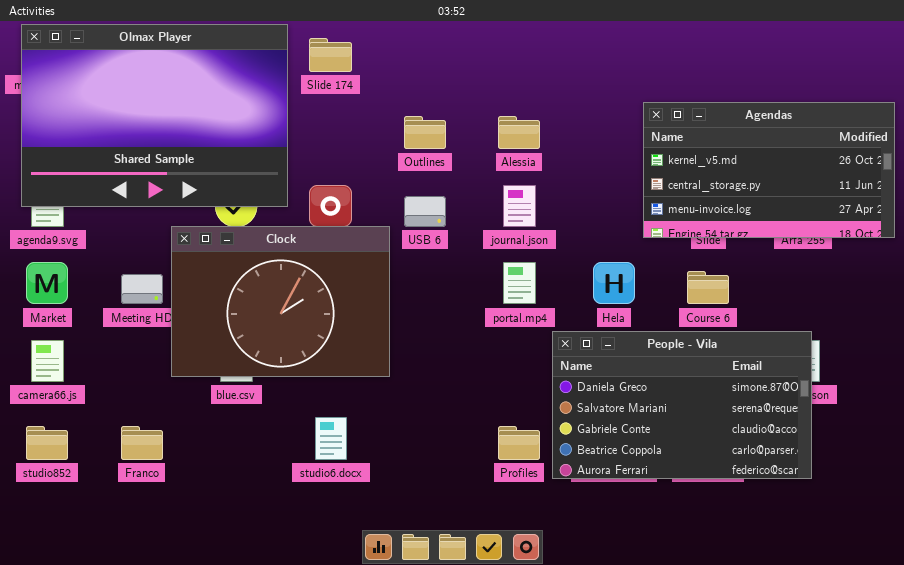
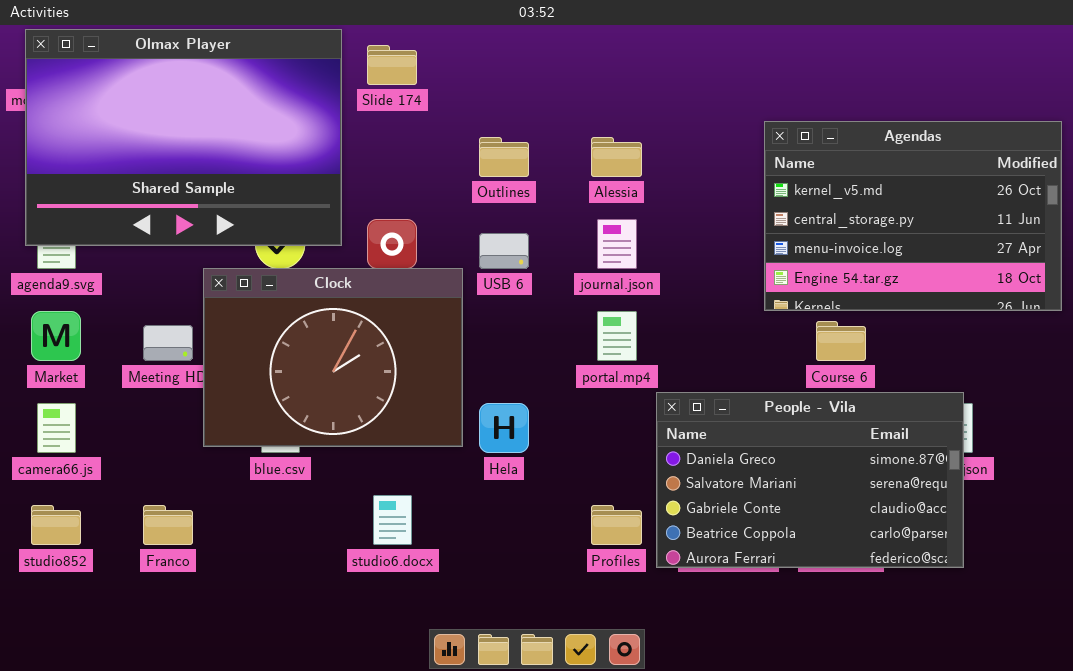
Agendas: [643,102,895,238] -> [764,121,1062,311], resized
Hela: [593,262,635,304] -> [479,403,529,453], moved

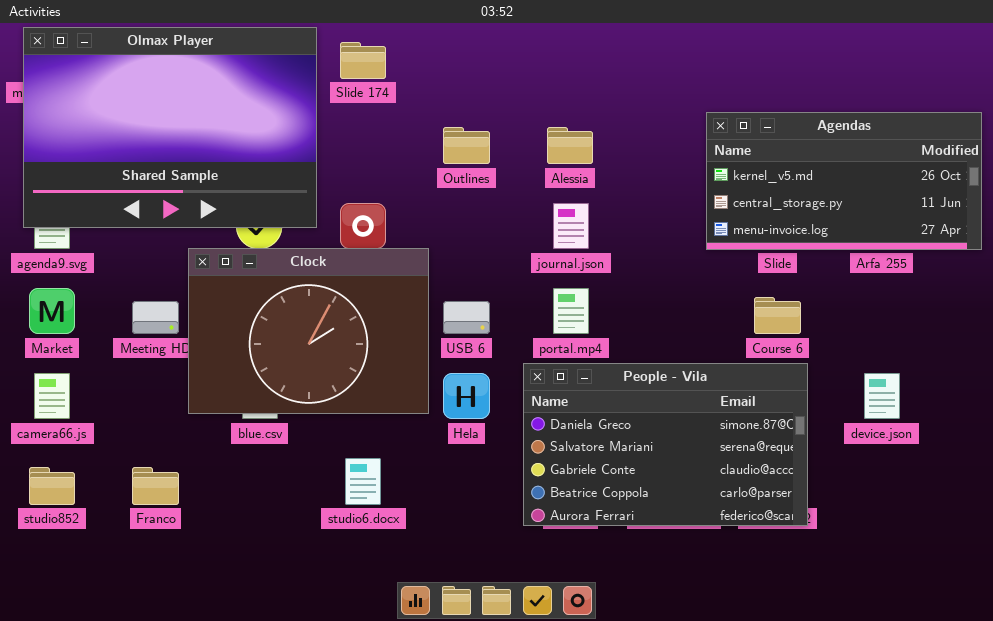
Agendas: [764,121,1062,311] -> [706,112,982,250], resized
USB 6: [479,233,529,269] -> [443,301,490,334], moved
People - Vila: [656,392,964,568] -> [523,363,808,526], moved

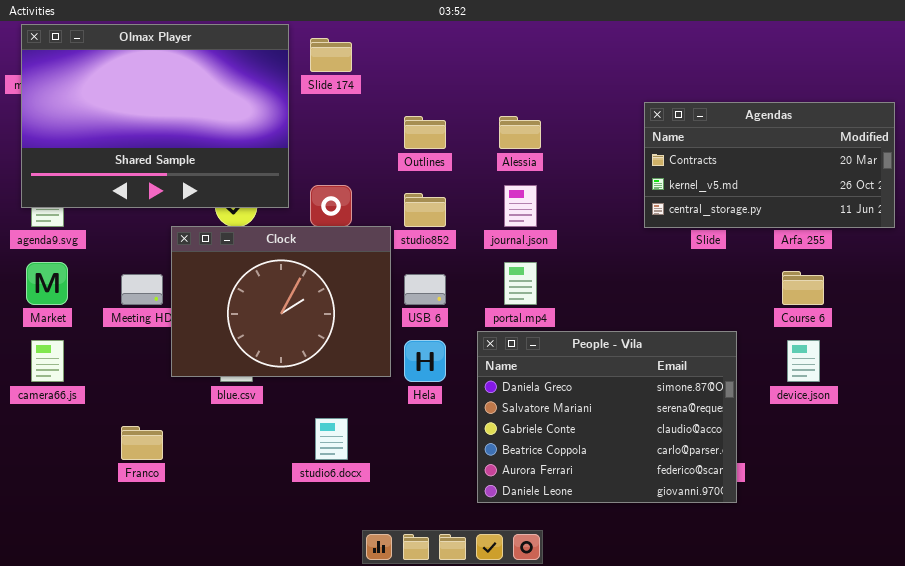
Agendas: [706,112,982,250] -> [644,102,895,228], scrolled up 1 row
Course 6: [754,297,801,334] -> [782,271,824,305], moved
People - Vila: [523,363,808,526] -> [477,331,737,503], resized
studio852: [29,467,75,505] -> [404,193,446,227], moved

